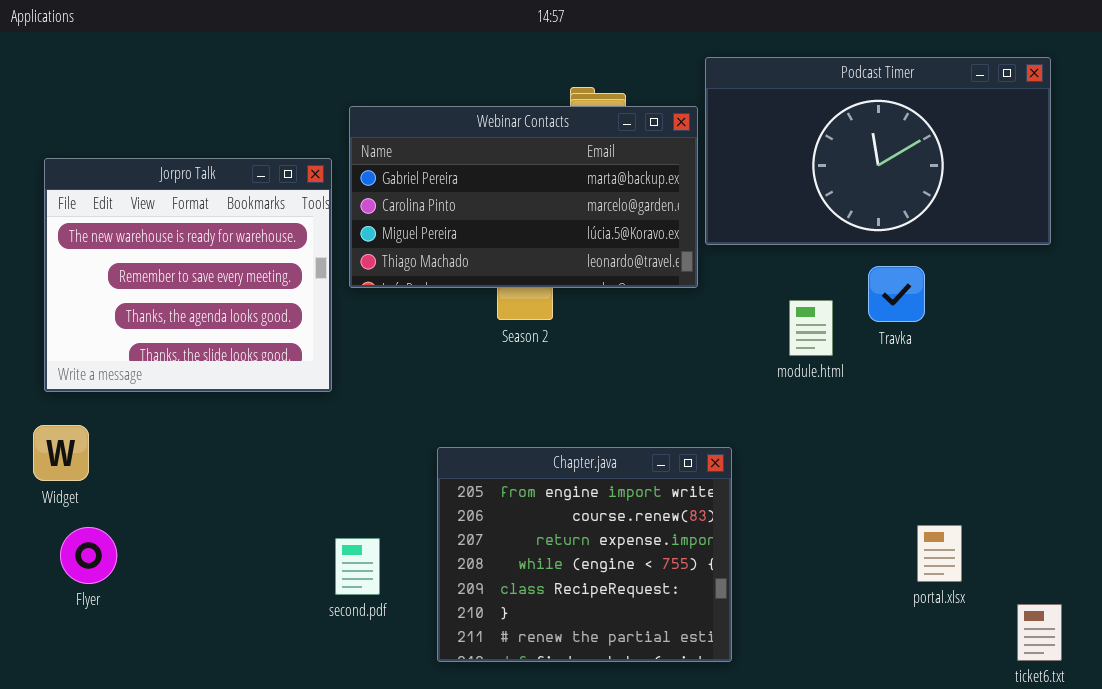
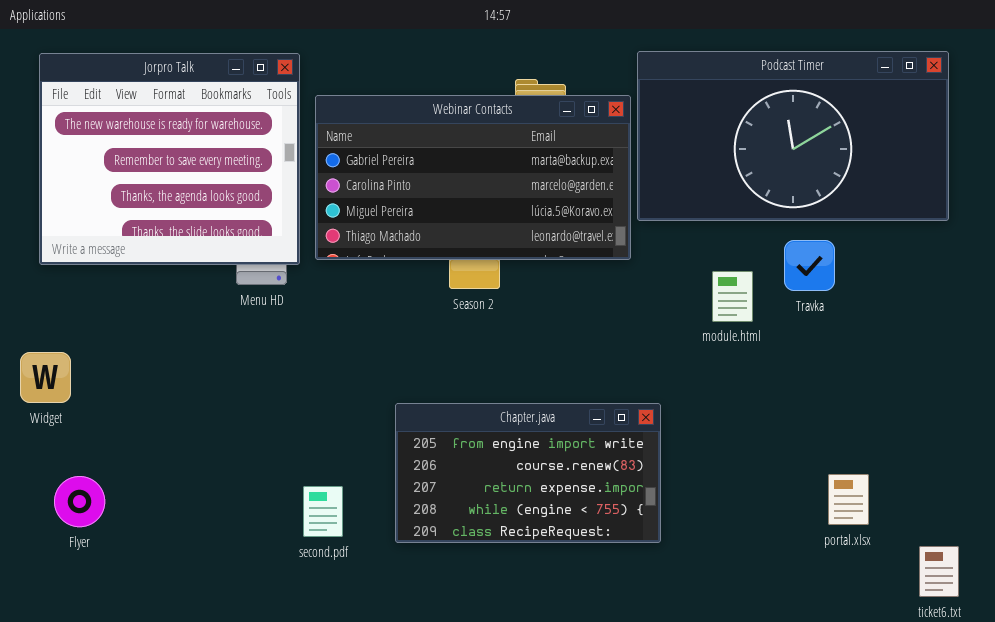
Jorpro Talk: [44,158,332,392] -> [39,53,300,265], moved
Widget: [33,425,89,481] -> [20,352,71,403], moved
Chapter.java: [437,447,732,662] -> [395,403,661,543], resized

